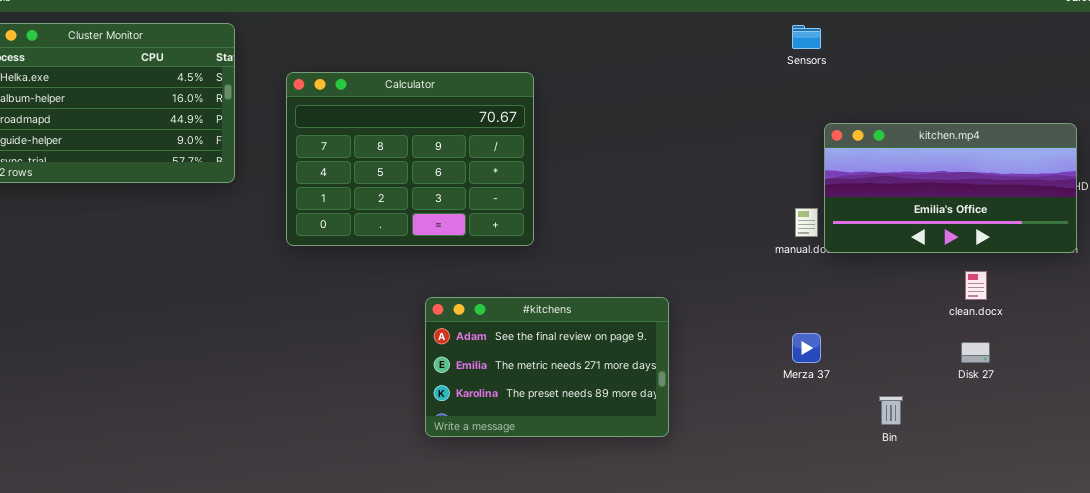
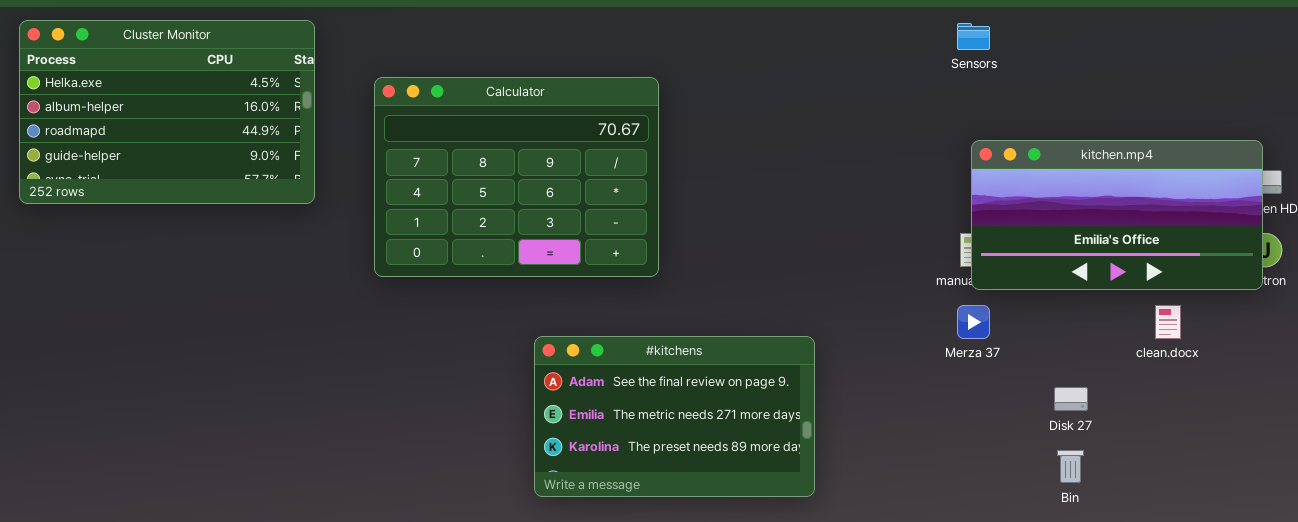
kitchen.mp4: [824,123,1077,253] -> [971,140,1263,290], moved
Merza 37: [792,333,821,363] -> [957,305,990,339], moved
Disk 27: [961,342,990,363] -> [1054,387,1088,411], moved

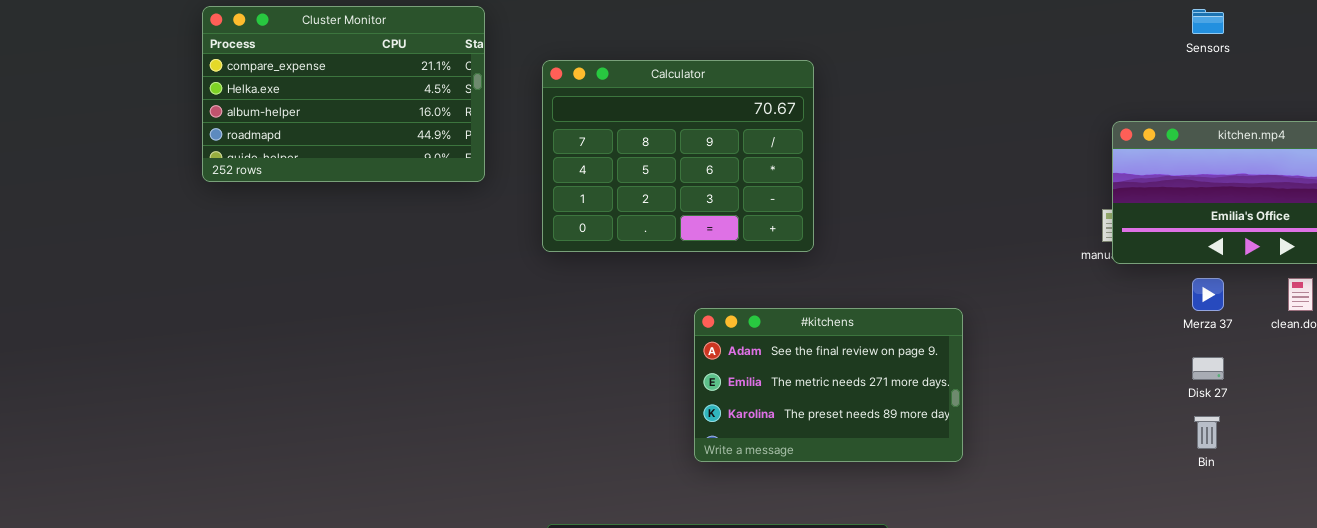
Cluster Monitor: [19,20,315,204] -> [202,6,485,182], scrolled up 1 row
Sensors: [957,23,990,50] -> [1192,9,1224,34], moved
Merza 37: [957,305,990,339] -> [1192,278,1224,311], moved

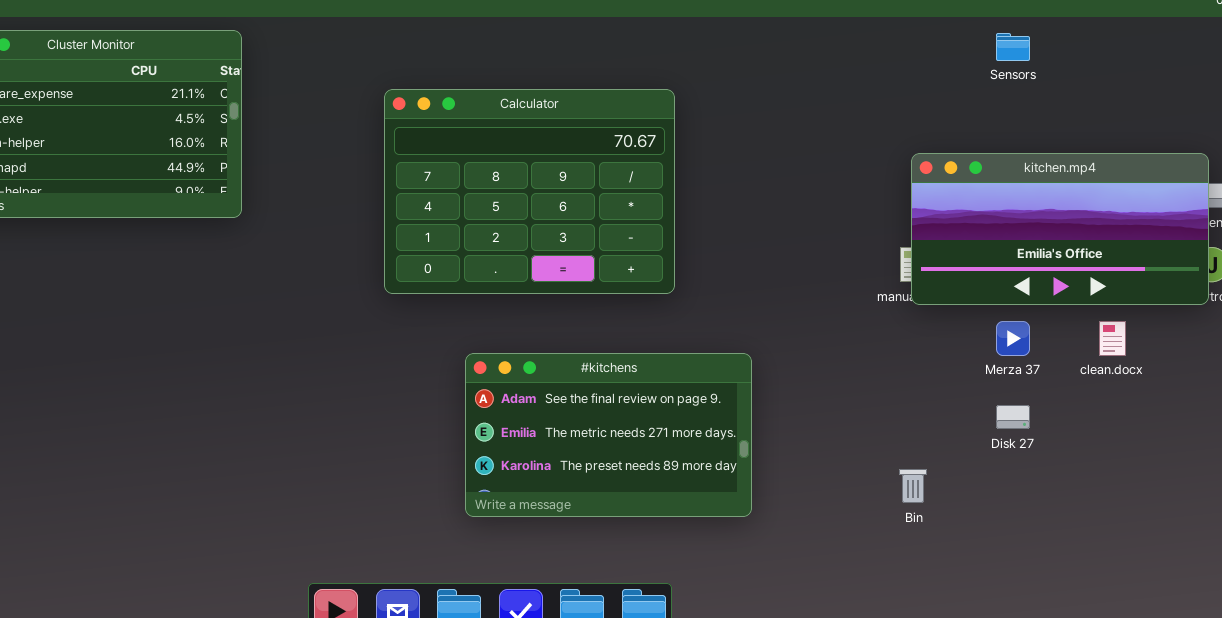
Calculator: [542,60,814,252] -> [384,89,675,294], moved
Bin: [1194,416,1220,449] -> [899,469,927,503], moved

